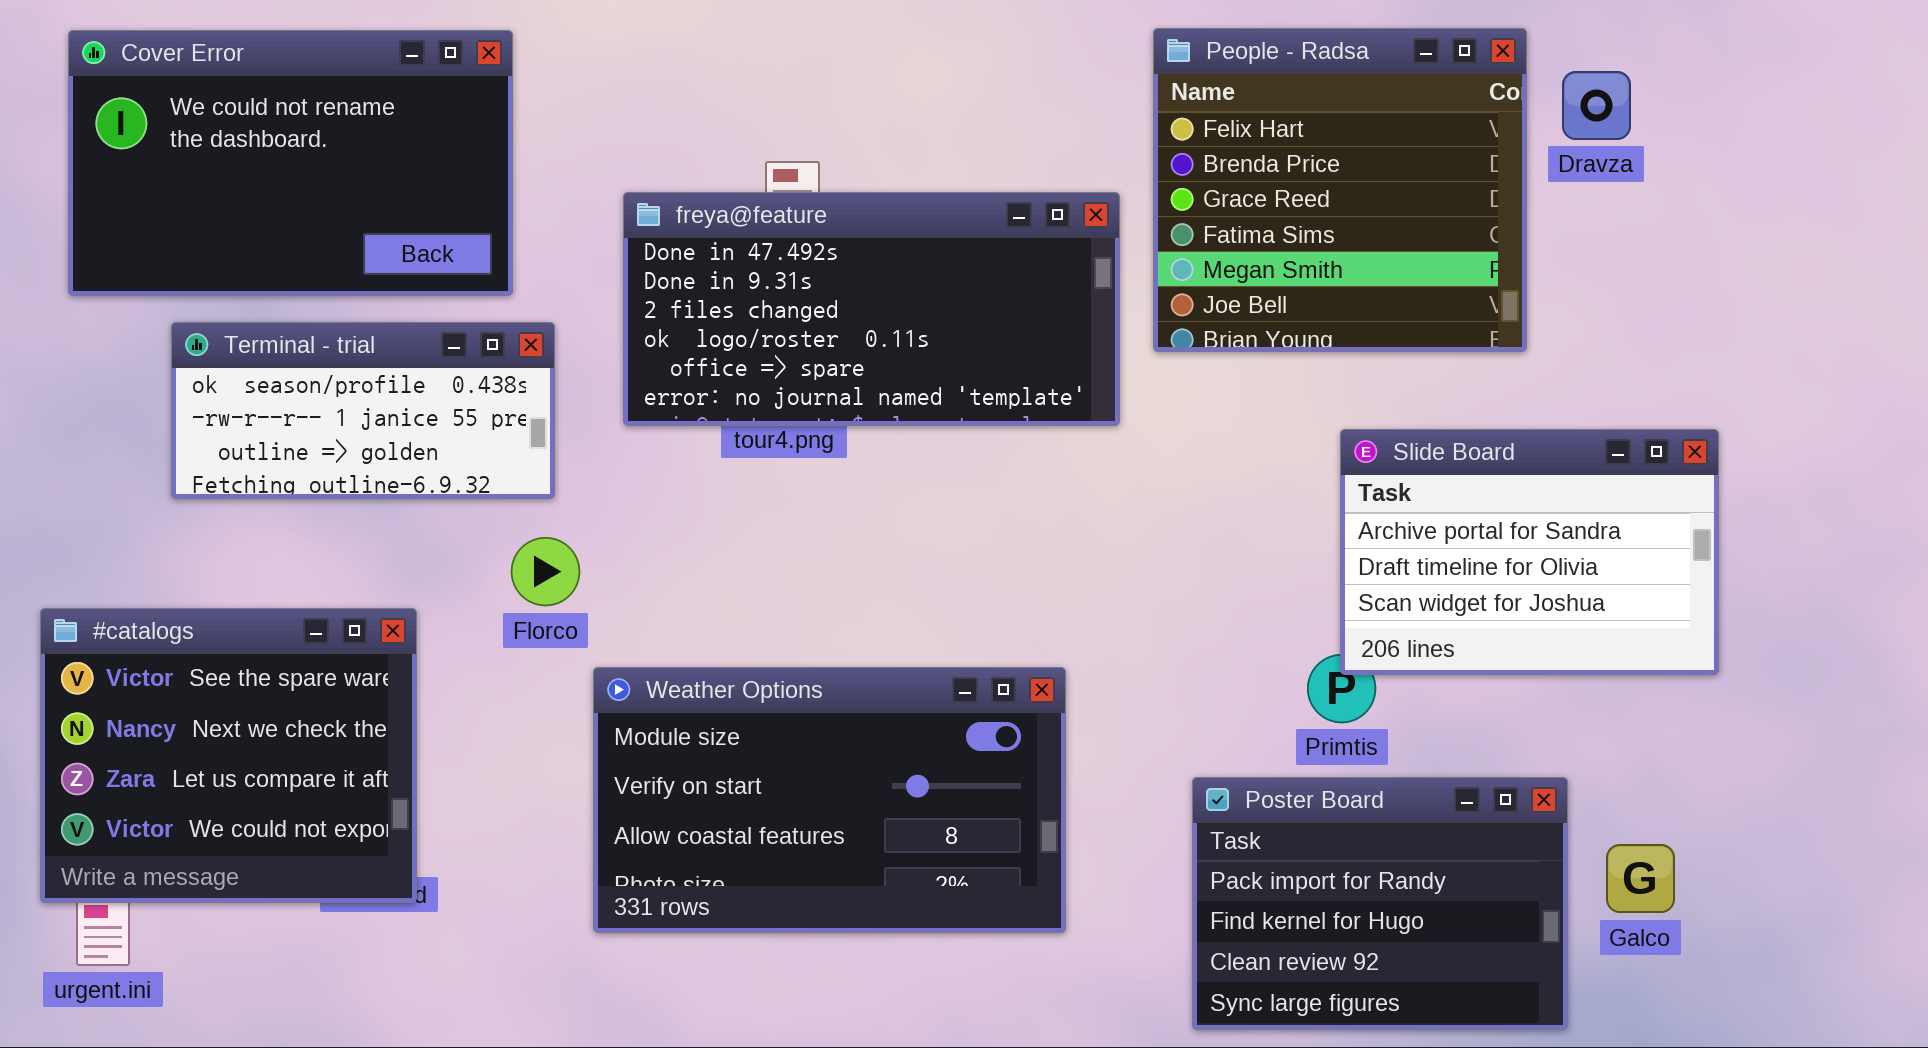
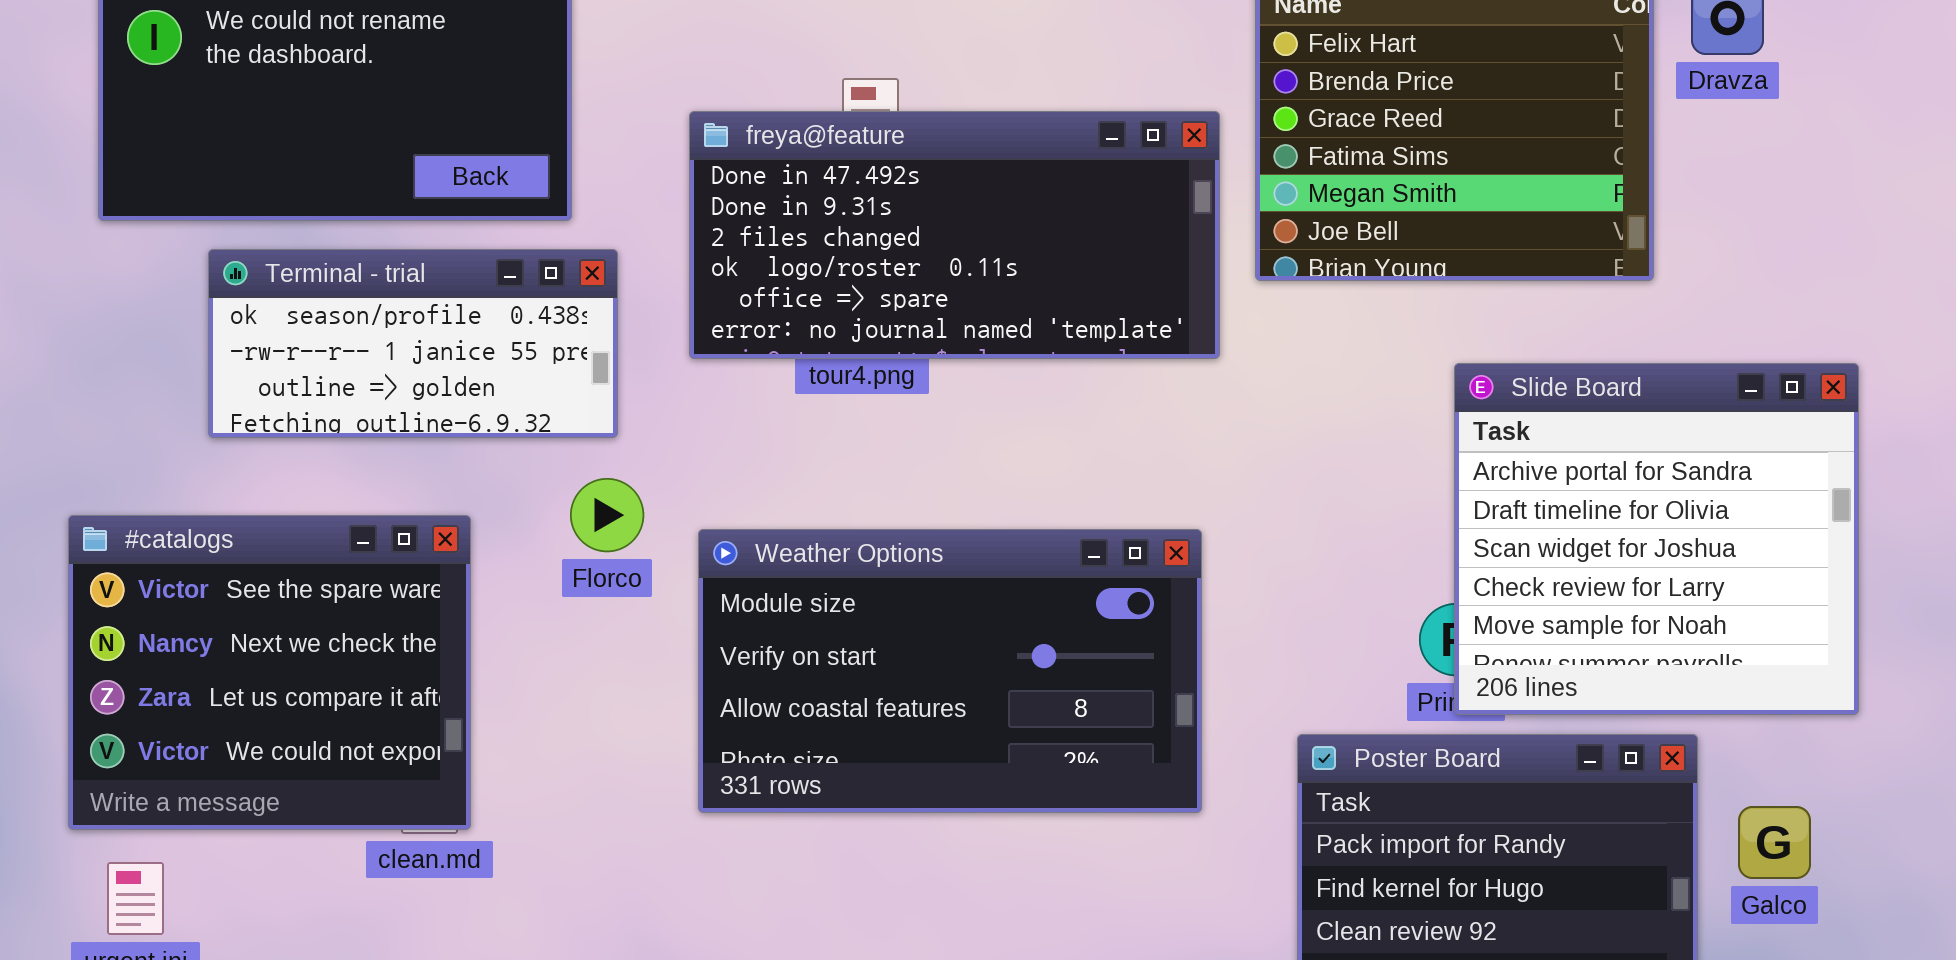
Slide Board: [1340,429,1719,675] -> [1454,363,1859,715], resized
#catalogs: [40,608,417,903] -> [68,515,471,830], moved
Weather Options: [593,667,1066,933] -> [698,529,1202,813], moved

